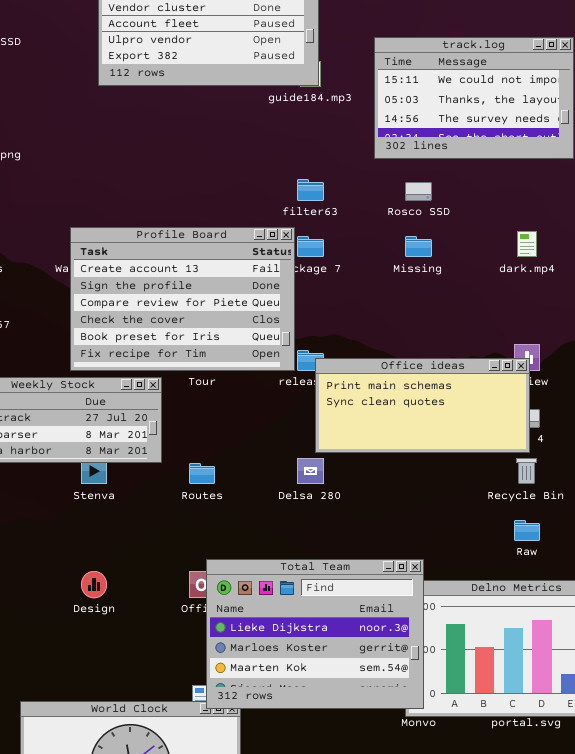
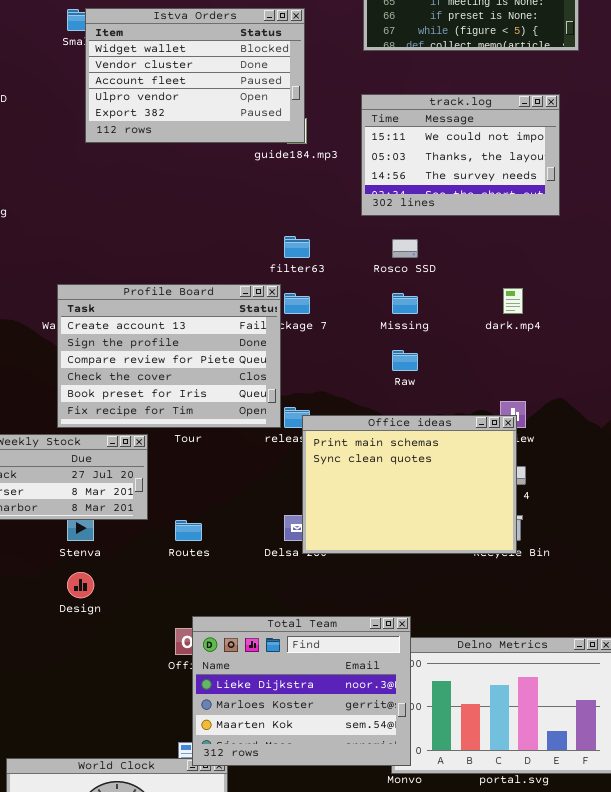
Office ideas: [315,358,530,453] -> [302,415,517,554], resized
Raw: [514,520,540,541] -> [392,350,418,371], moved
Design: [81,571,107,598] -> [67,572,94,598], moved

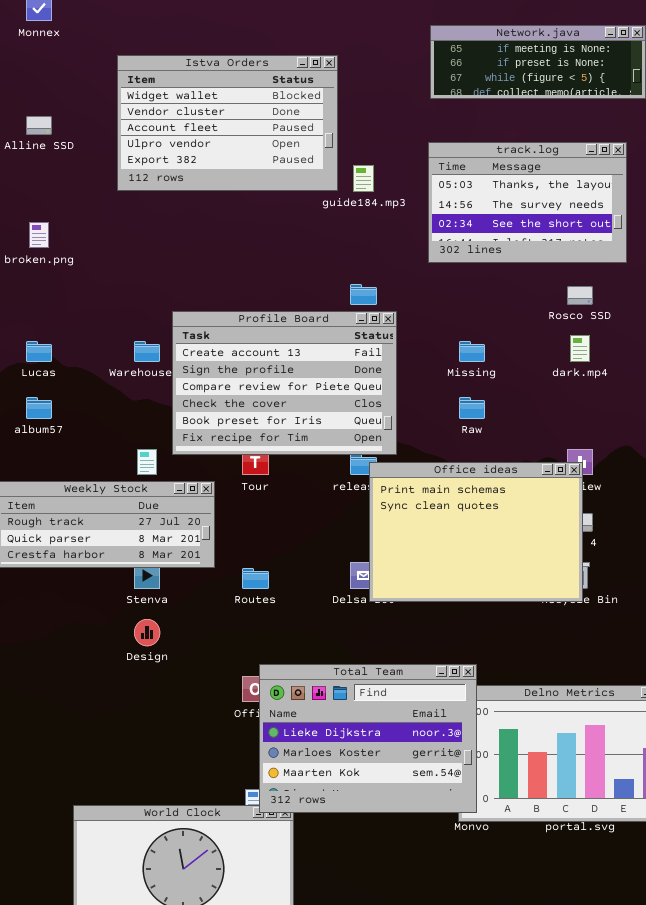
Istva Orders: [85,8,305,143] -> [117,55,338,191], moved
track.log: [361,94,560,216] -> [428,142,627,263], scrolled down 1 row
Rosco SSD: [392,239,418,258] -> [567,286,593,305], moved
Profile Board: [57,284,281,428] -> [172,311,397,455], moved

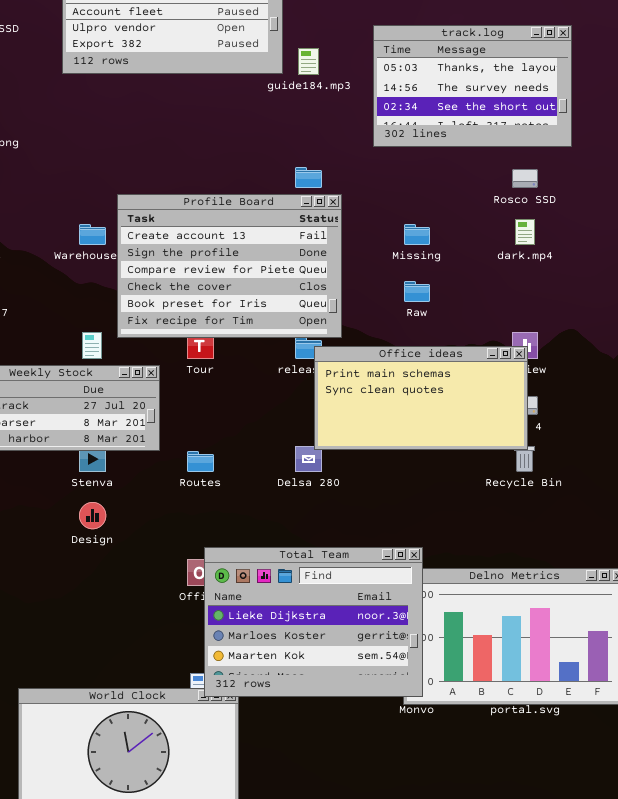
Office ideas: [369,462,583,602] -> [314,346,528,450], resized

